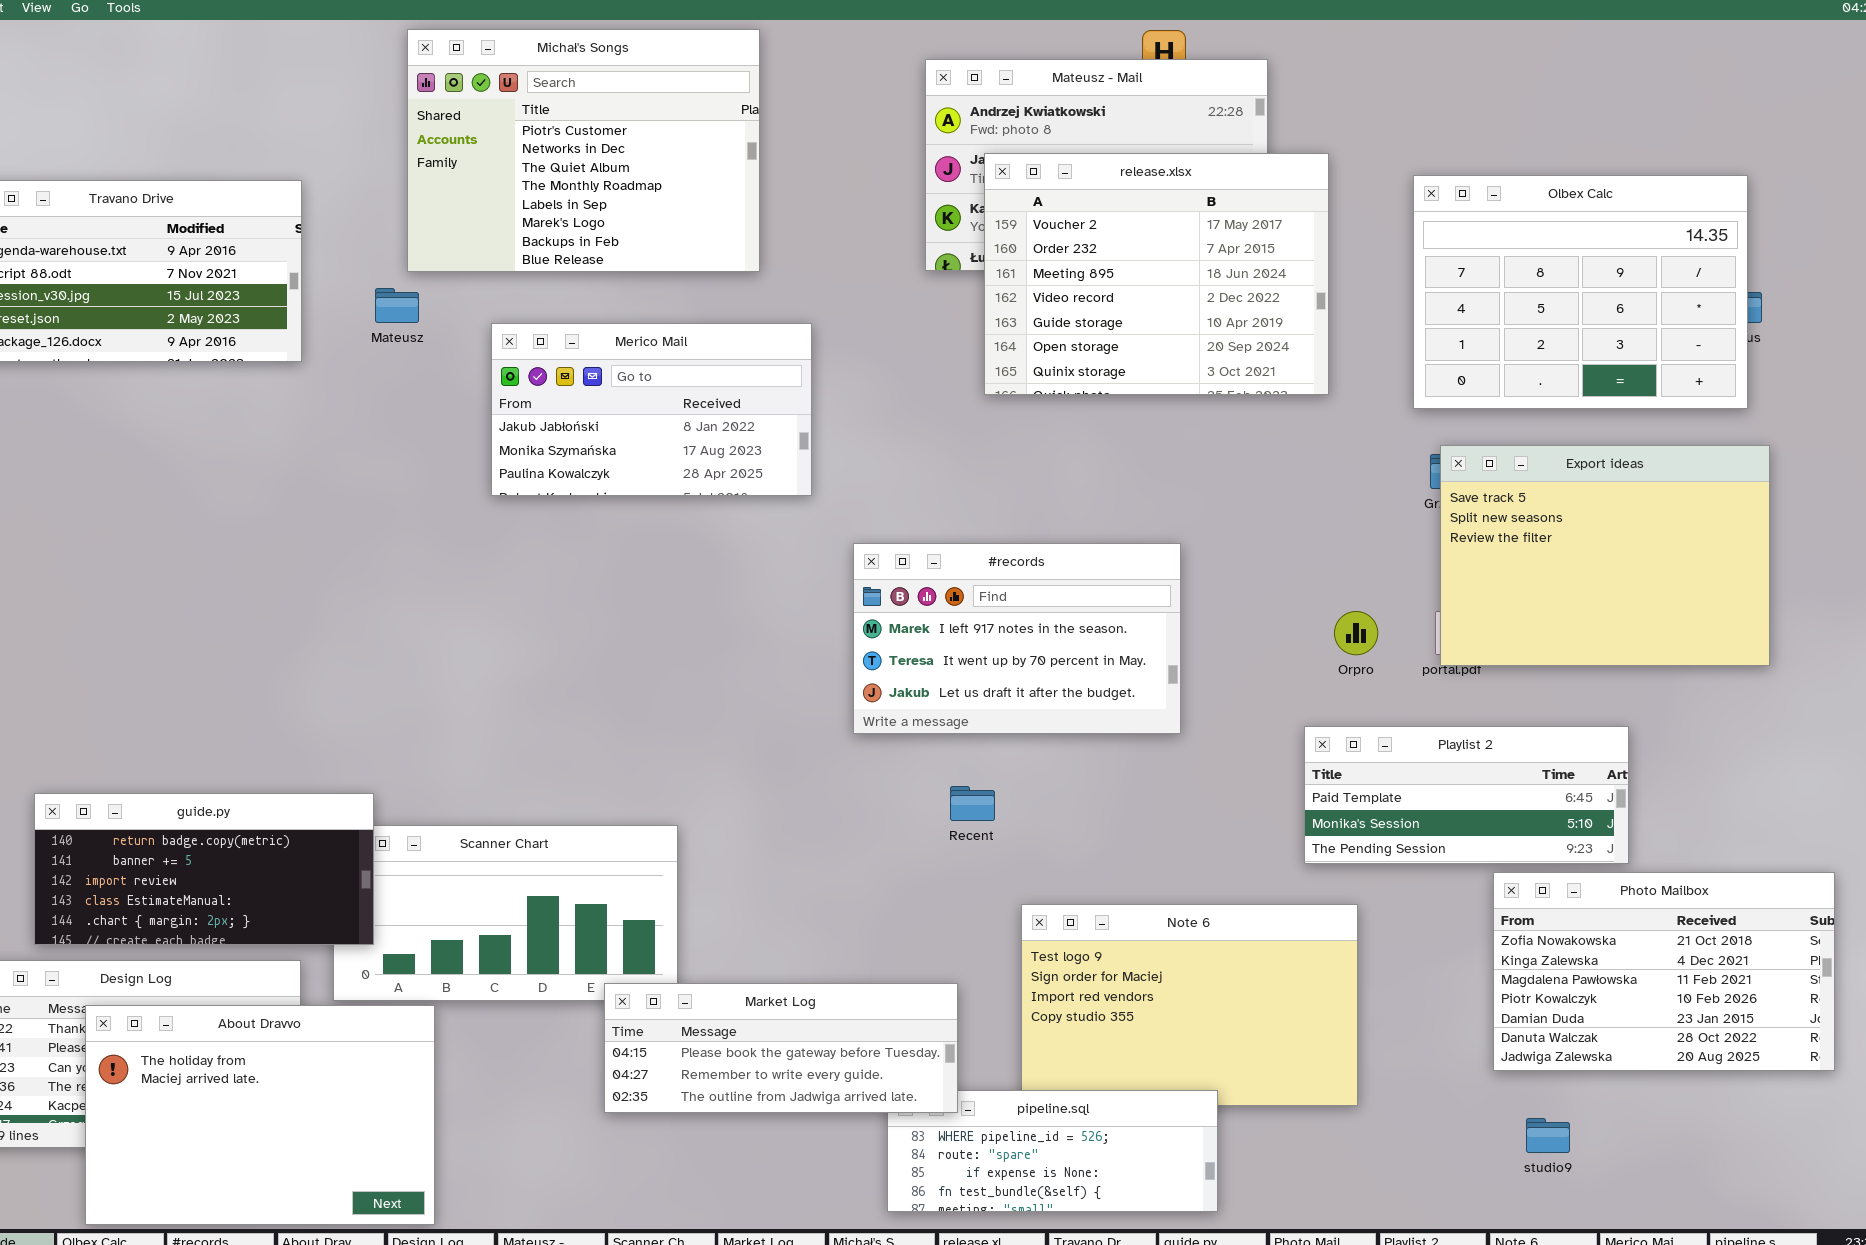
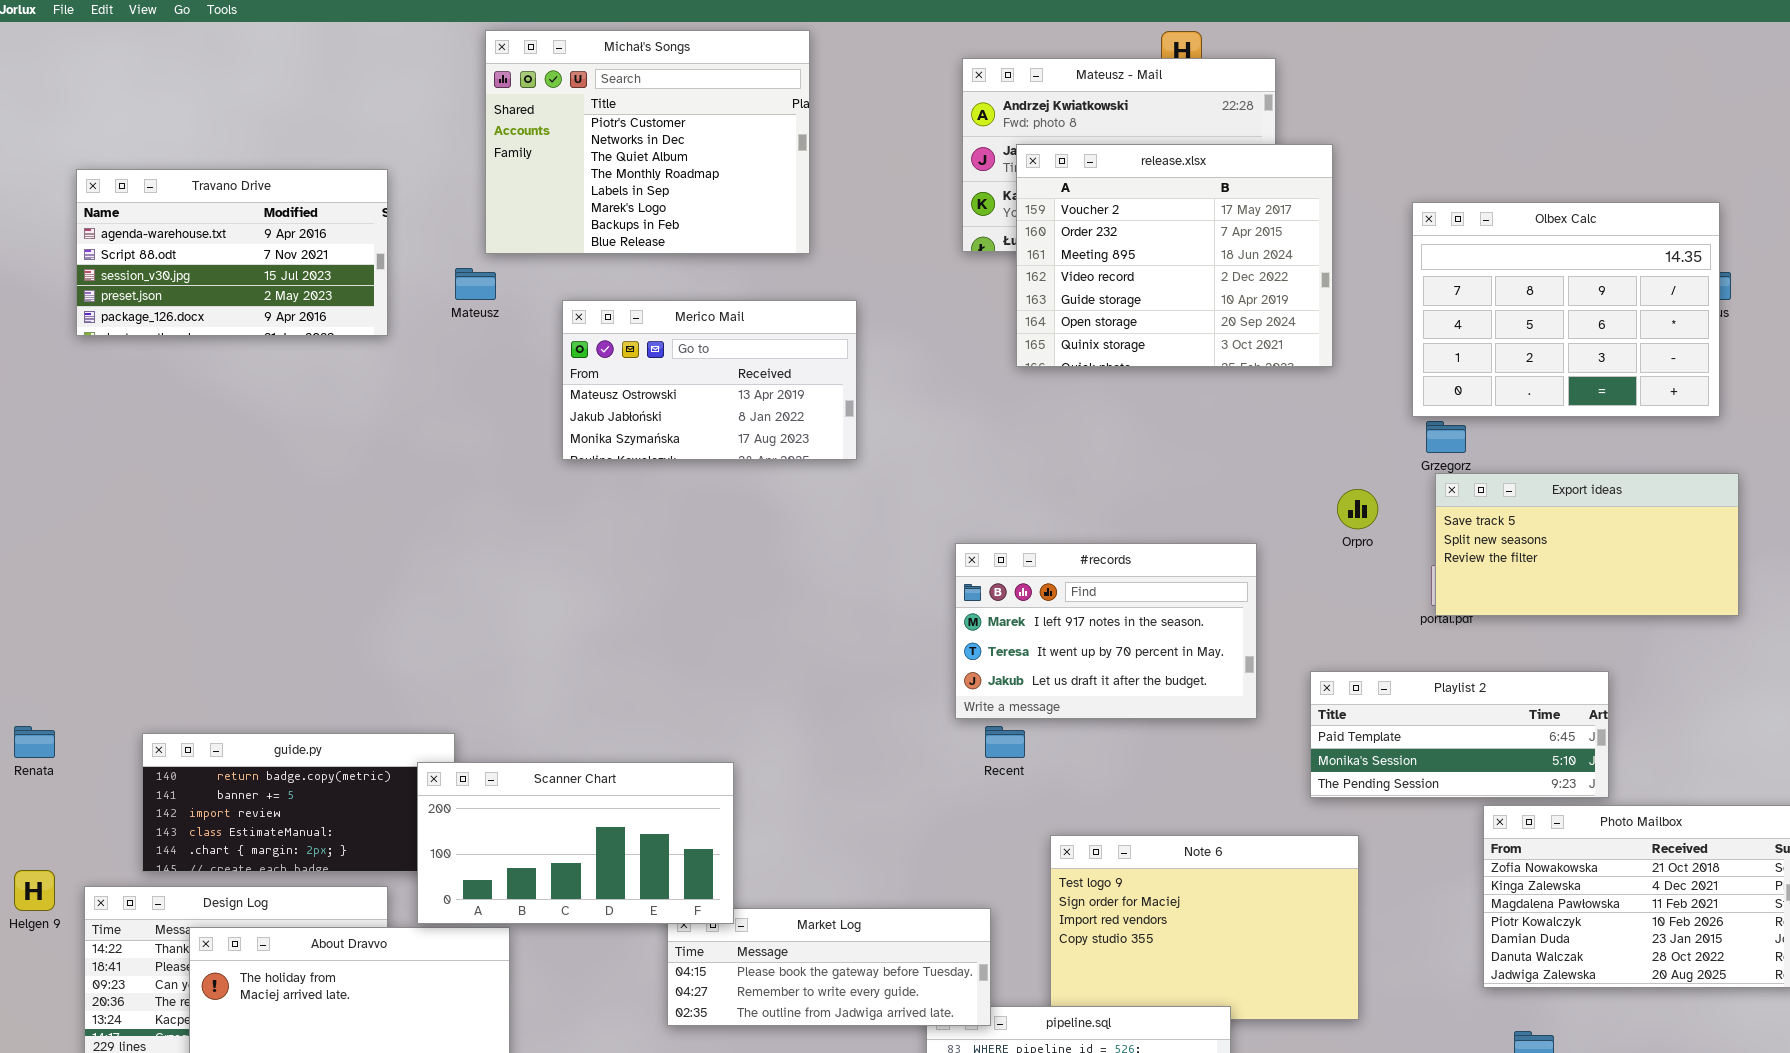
Olbex Calc: [1413,175,1748,409] -> [1412,202,1720,417], moved
Merico Mail: [491,323,812,496] -> [562,300,857,460], scrolled up 1 row
Export ideas: [1440,445,1770,666] -> [1435,473,1739,616], resized
#records: [853,543,1181,734] -> [955,543,1257,719], moved
Orpro: [1334,611,1378,655] -> [1337,489,1378,529], moved
Scanner Chart: [333,825,678,1001] -> [417,762,734,924], raised

